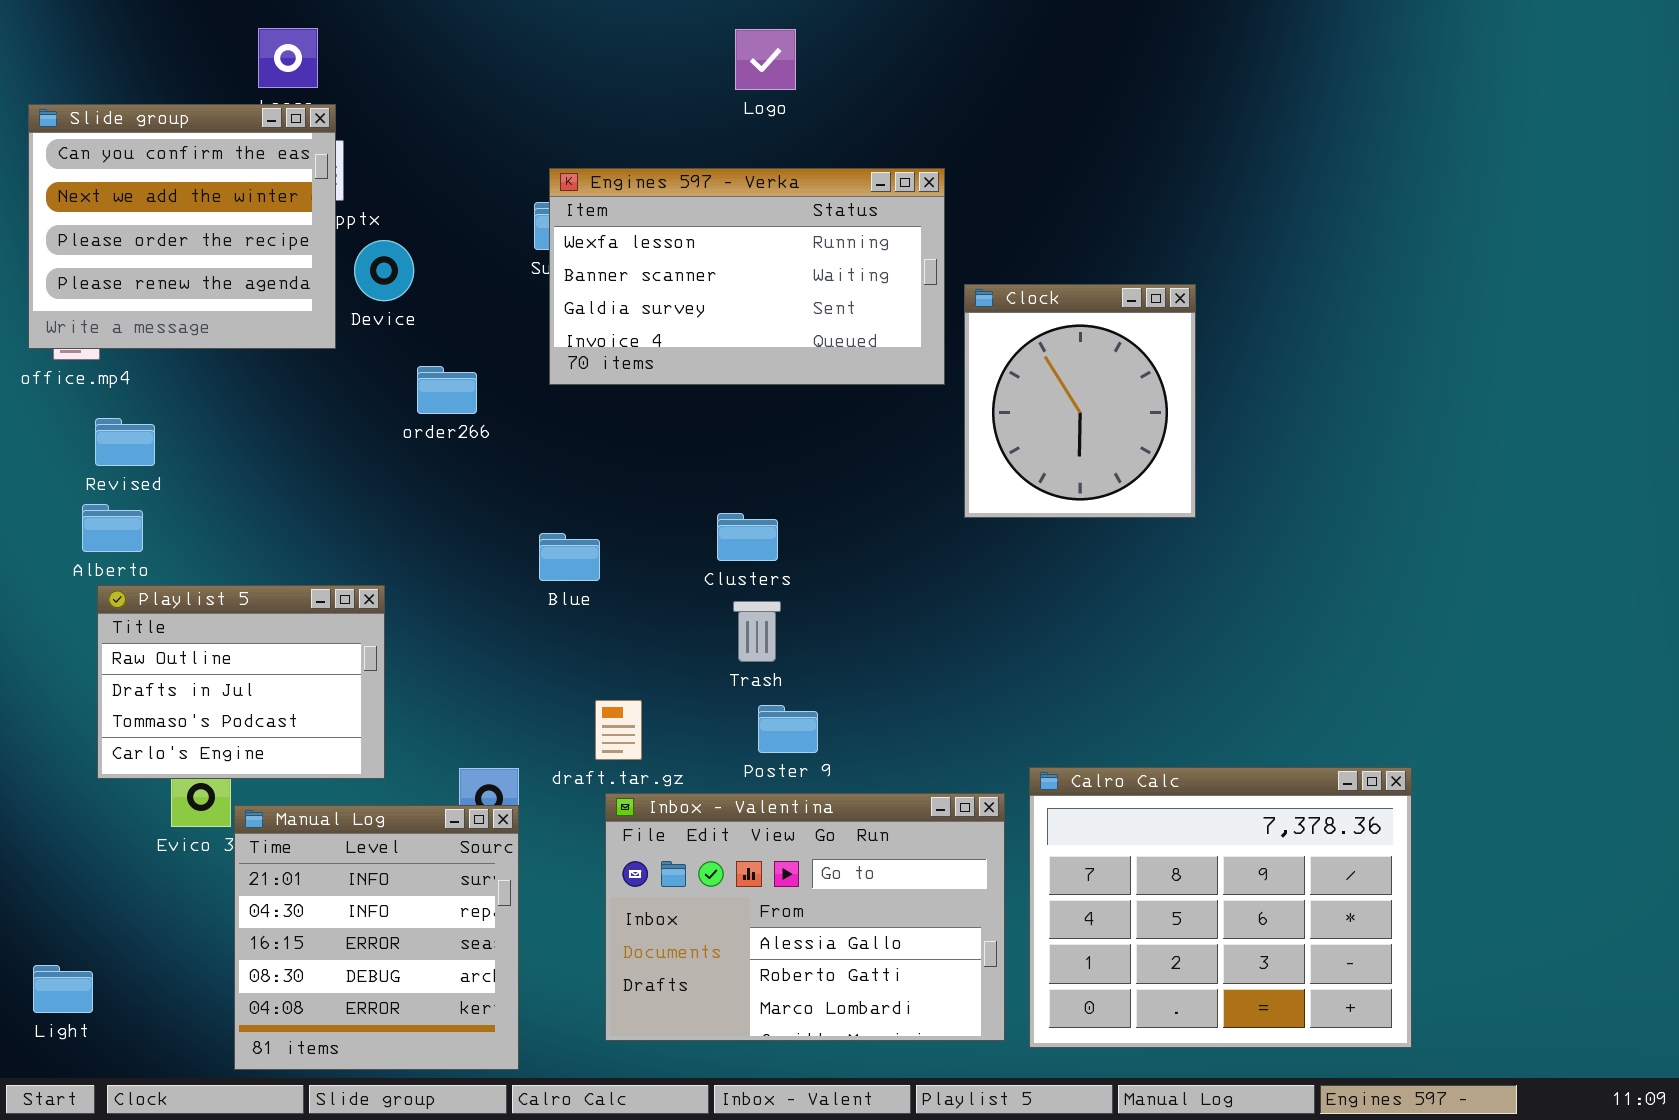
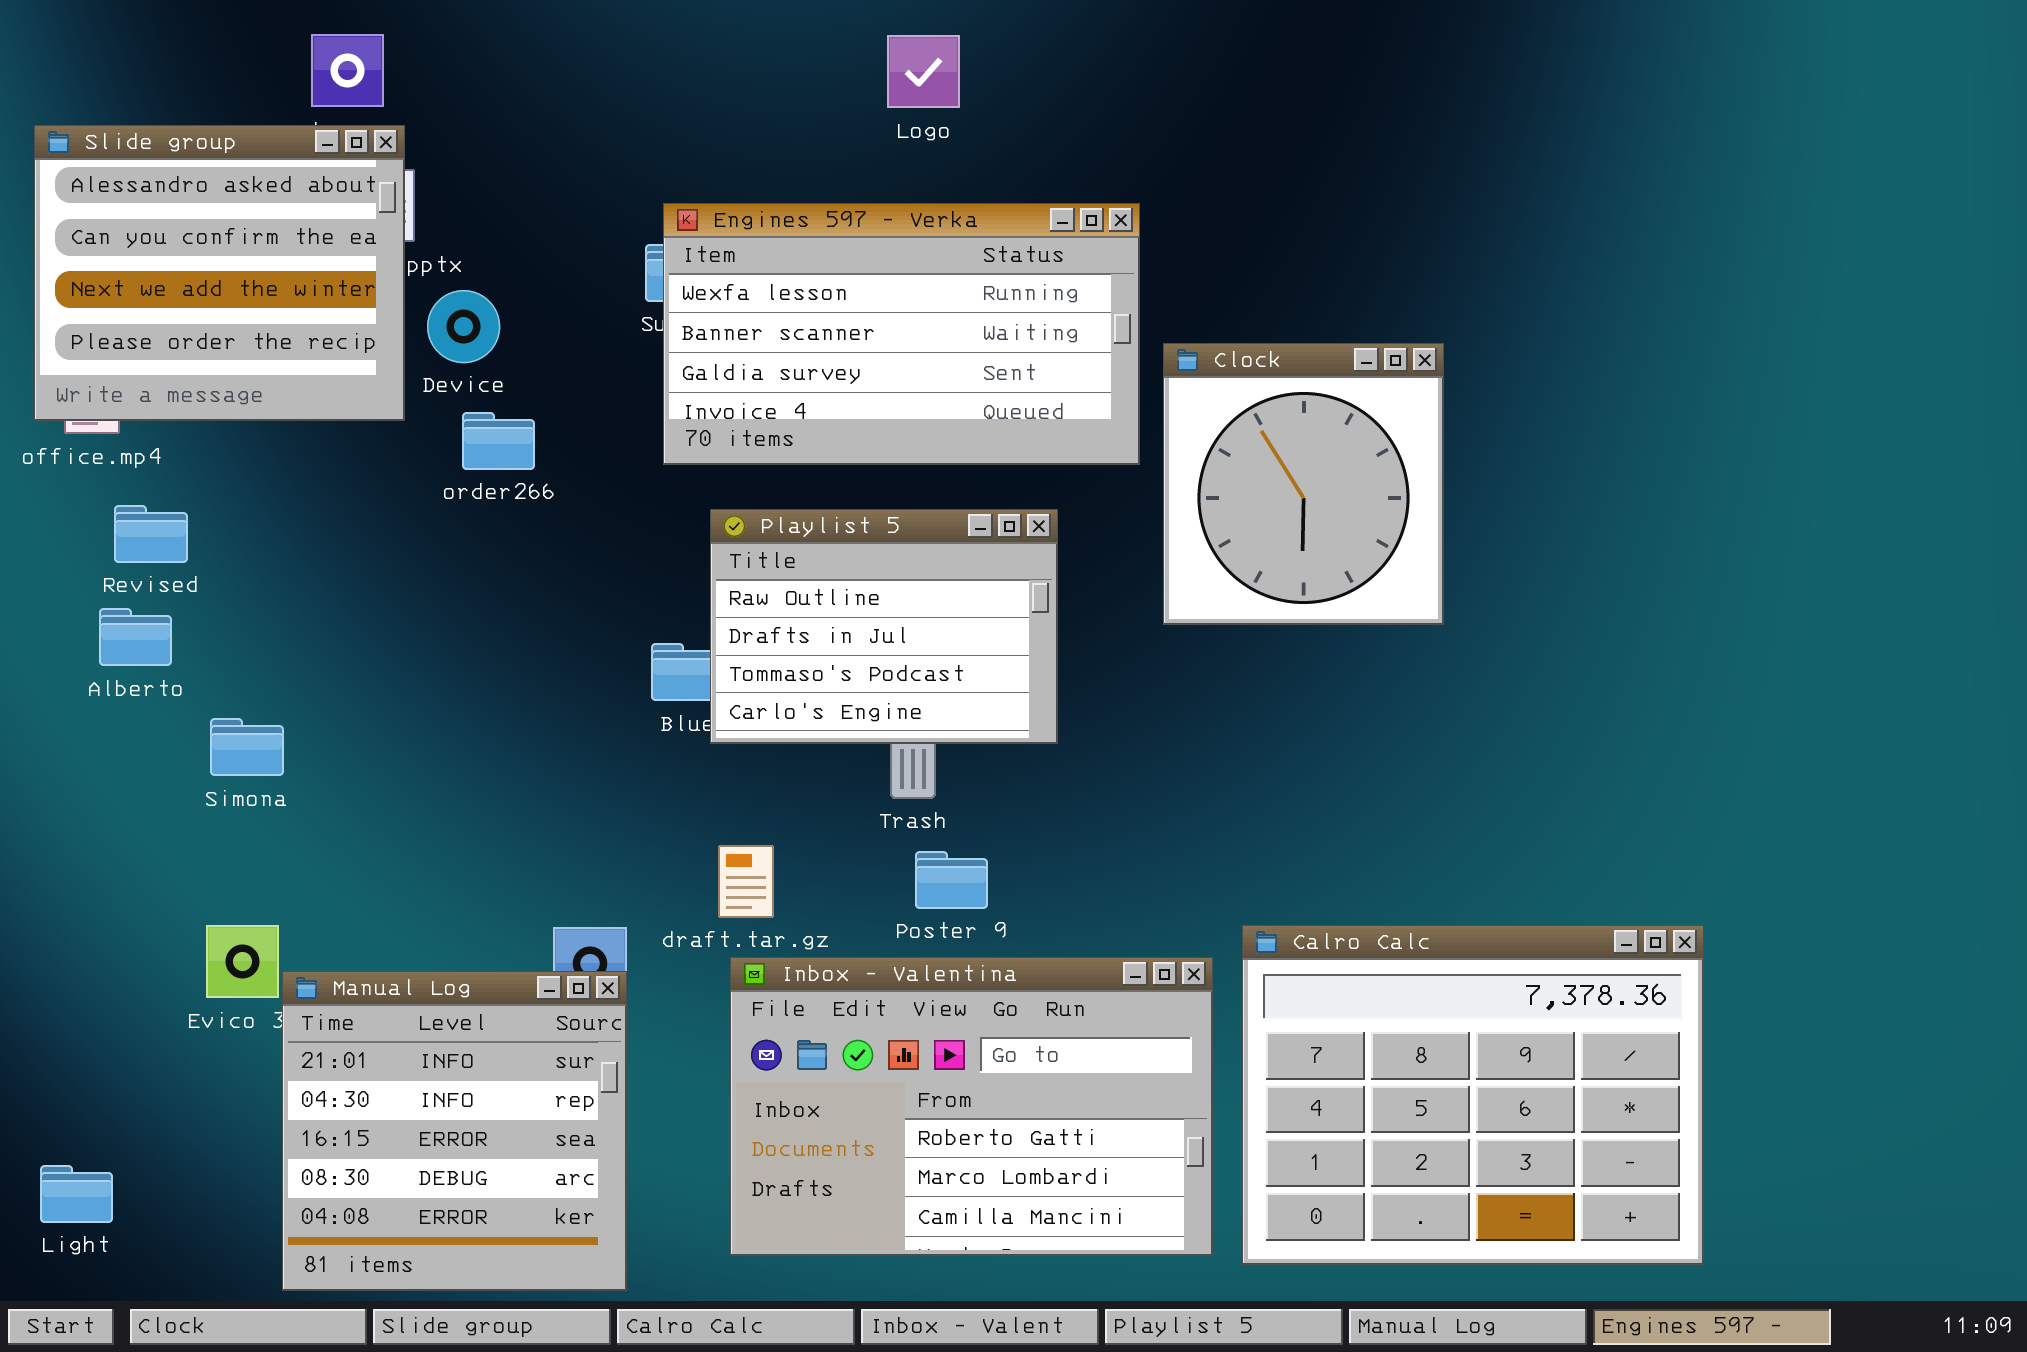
Slide group: [28,104,336,349] -> [34,125,405,421], scrolled up 1 row
order266: [417,366,477,414] -> [462,412,535,470], moved
Playlist 5: [97,585,385,779] -> [710,509,1058,744], moved
Inbox - Valentina: [605,793,1005,1041] -> [730,957,1213,1256], scrolled down 1 row

